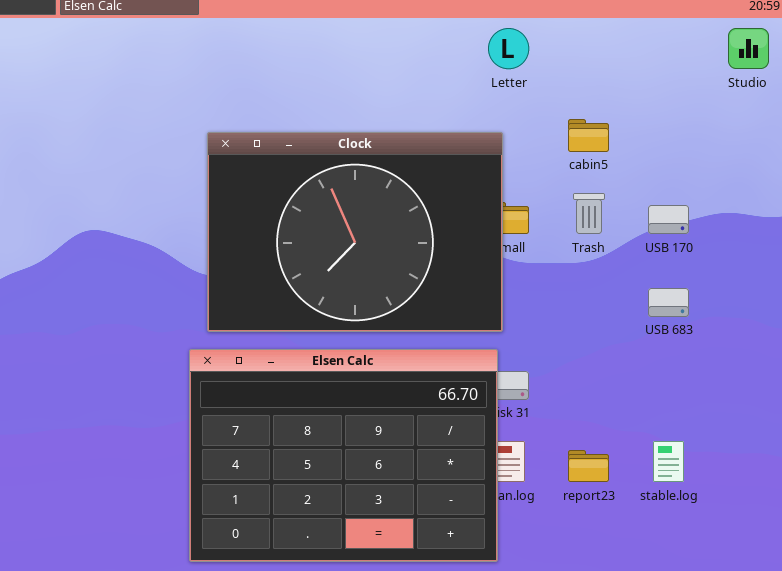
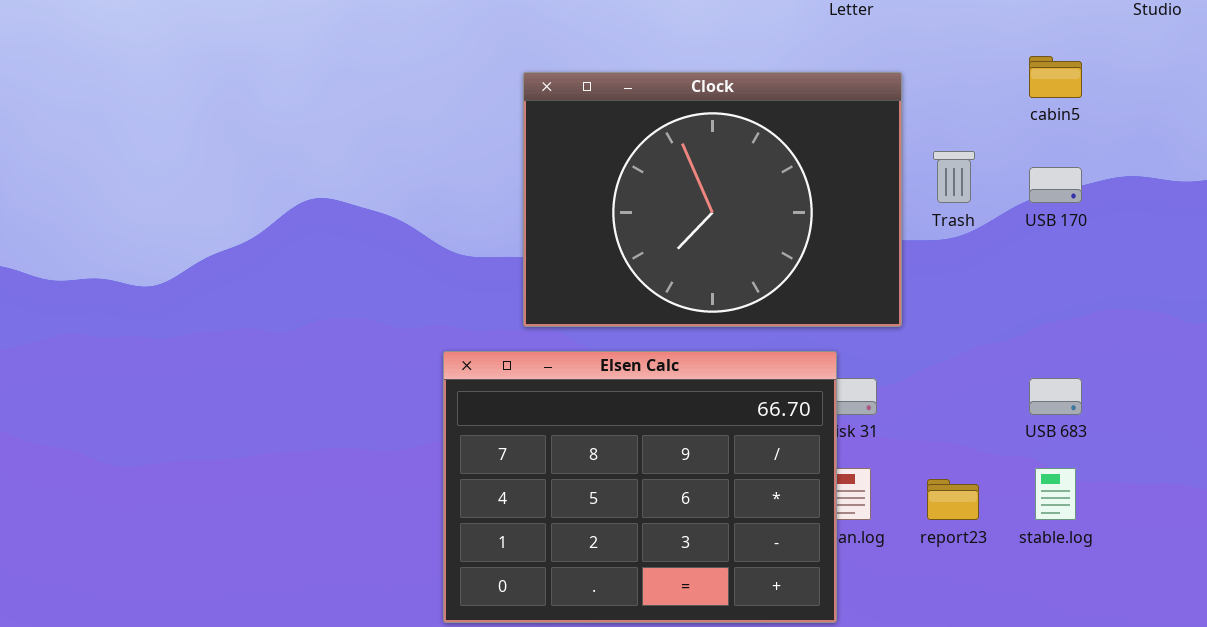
cabin5: [568,119,609,152] -> [1029,56,1082,98], moved
Clock: [207,132,503,332] -> [523,72,902,327], moved
USB 683: [648,288,689,317] -> [1029,378,1082,415], moved

